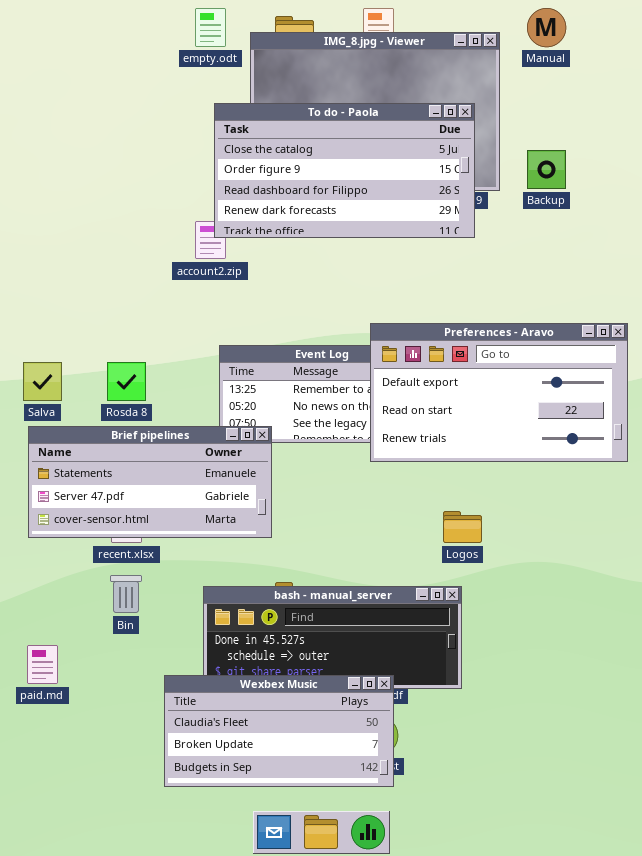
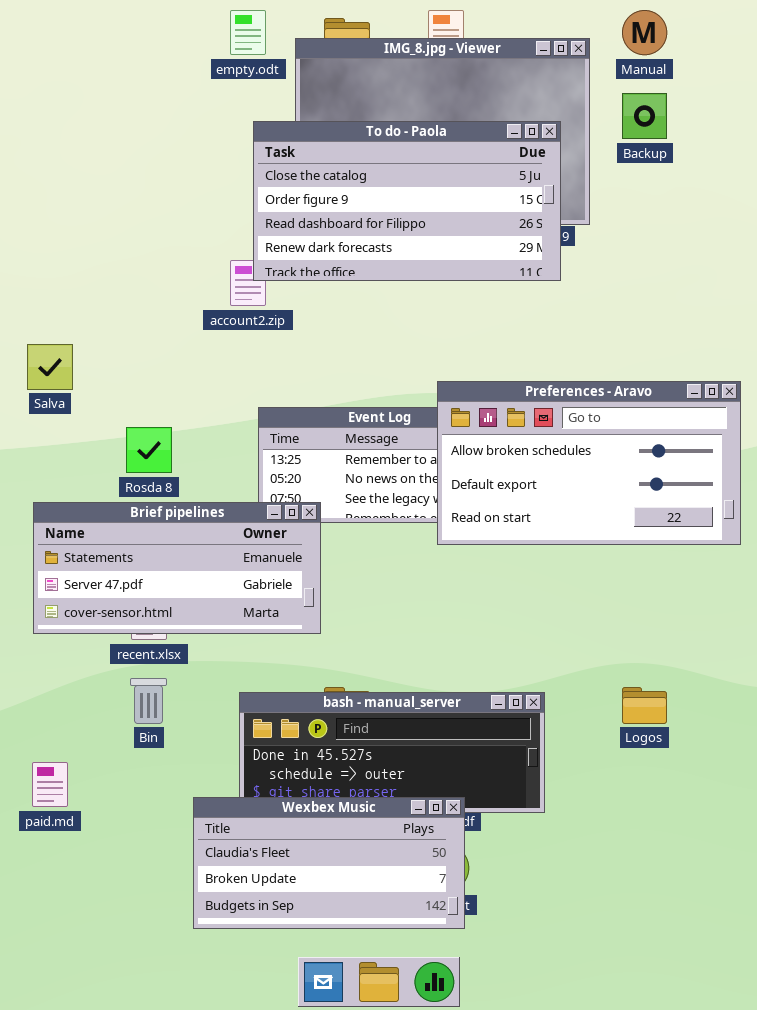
Backup: [527,150,566,189] -> [622,93,667,139], moved
Preferences - Aravo: [370,323,628,462] -> [437,381,741,545], scrolled up 1 row
Salva: [23,362,62,401] -> [27,344,73,390], moved
Logos: [443,511,482,543] -> [622,687,667,724], moved

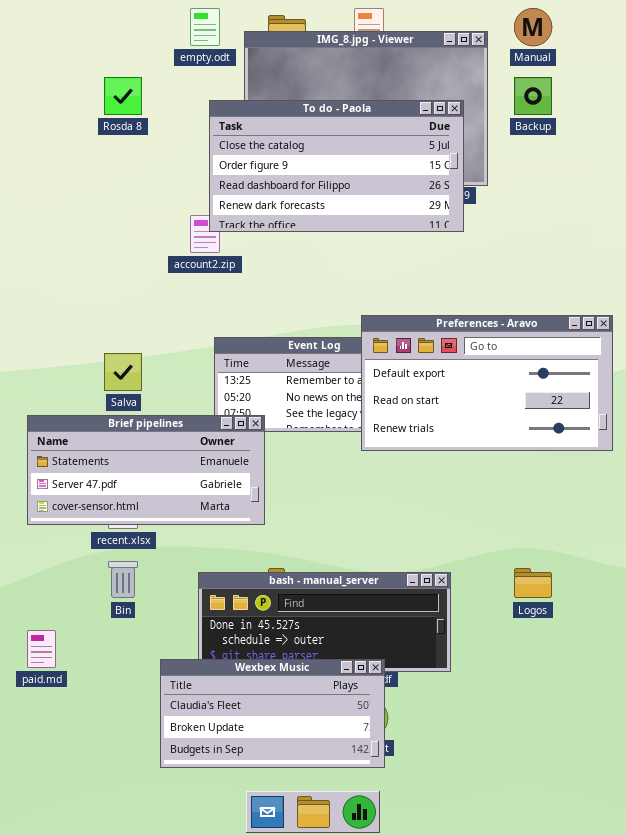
Salva: [27,344,73,390] -> [104,353,142,391], moved
Preferences - Aravo: [437,381,741,545] -> [361,315,613,451], scrolled down 1 row
Rosda 8: [126,427,172,473] -> [104,77,142,115], moved

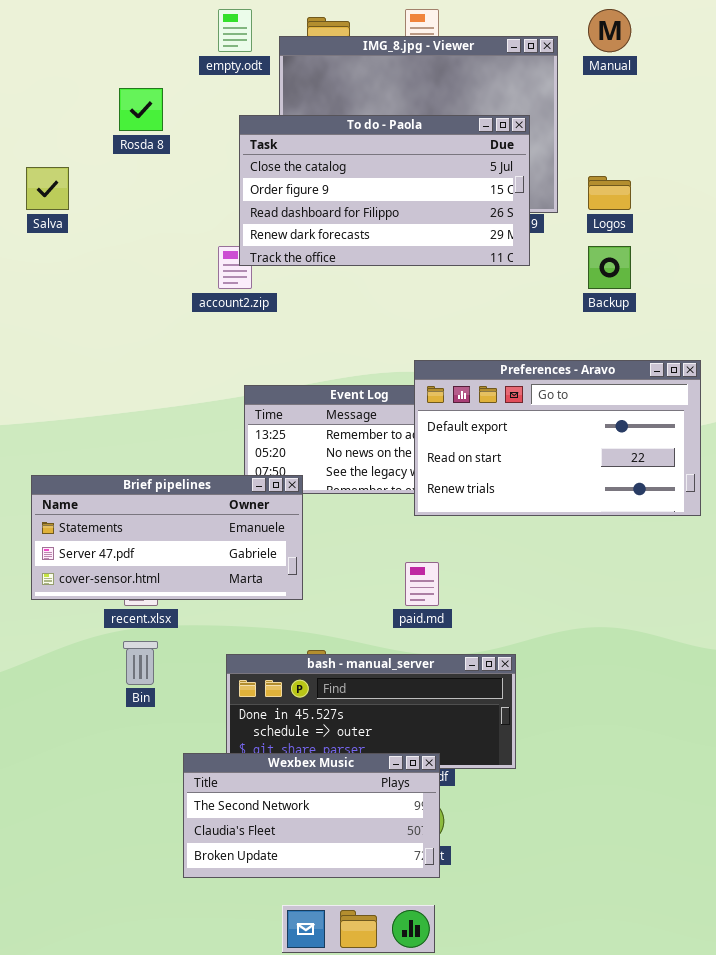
Backup: [514,77,552,115] -> [588,246,631,289], moved
Salva: [104,353,142,391] -> [26,167,69,210], moved
Logos: [514,568,552,598] -> [588,176,631,210], moved
paid.md: [27,630,56,668] -> [405,562,439,606], moved
Wexbex Music: [160,659,385,768] -> [183,753,440,878], scrolled up 1 row

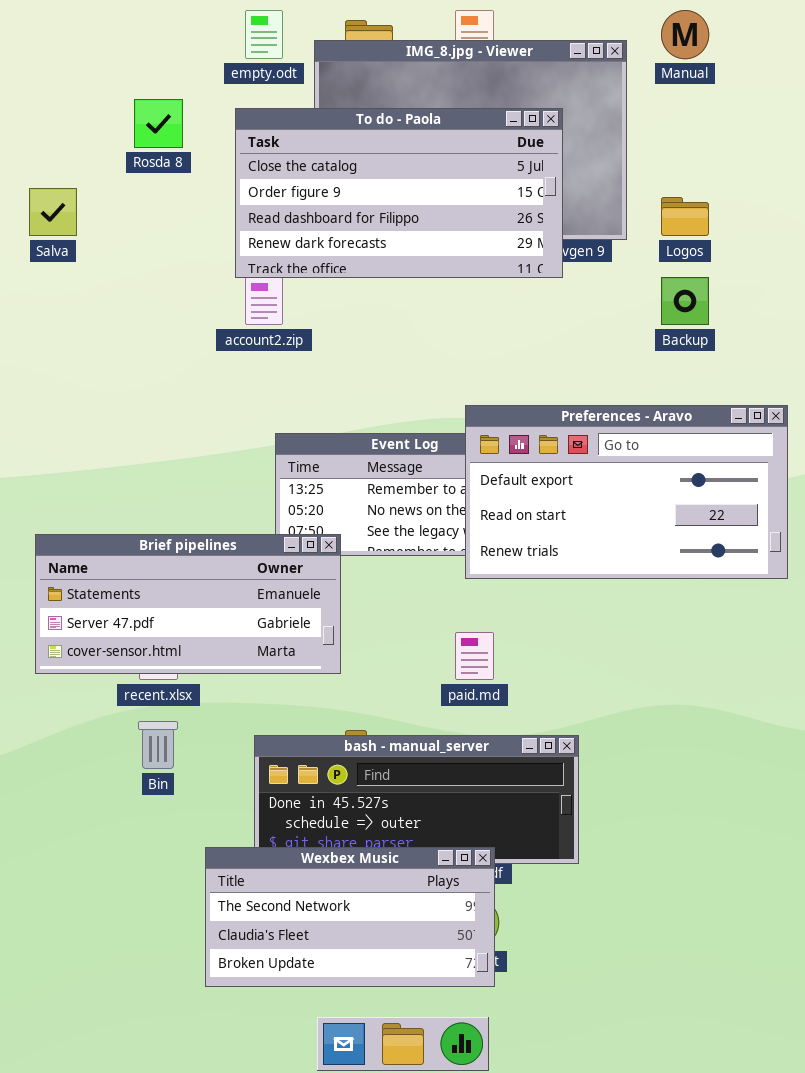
To do - Paola: [239,115,530,266] -> [235,108,563,278], moved

